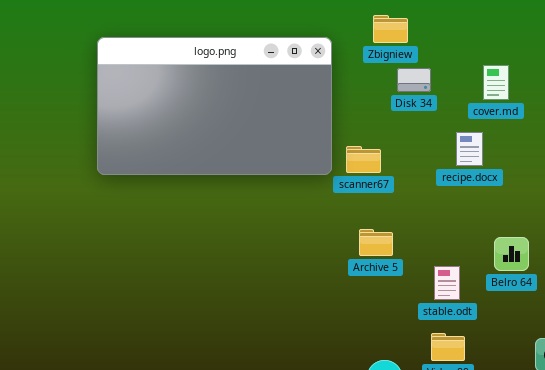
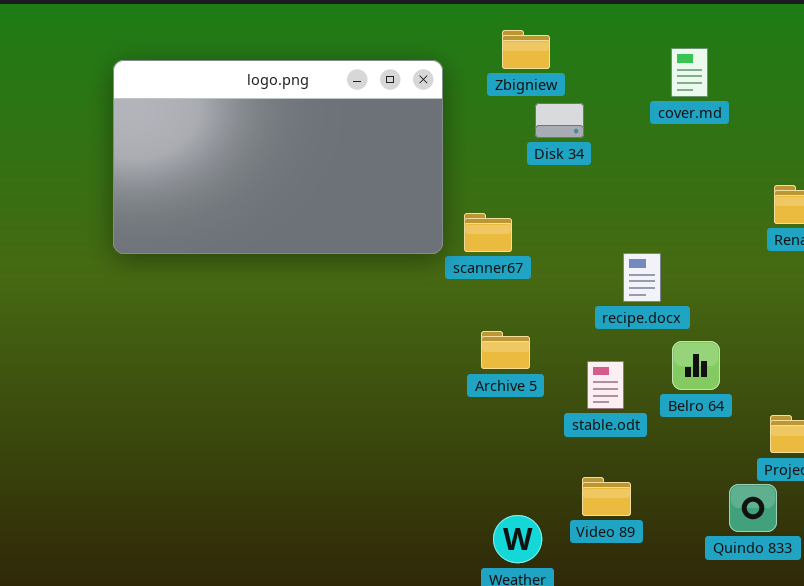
cover.md: [483,65,509,100] -> [671,48,708,97], moved
recipe.docx: [456,132,483,166] -> [623,253,661,302], moved
stable.odt: [434,266,460,300] -> [587,361,624,409], moved

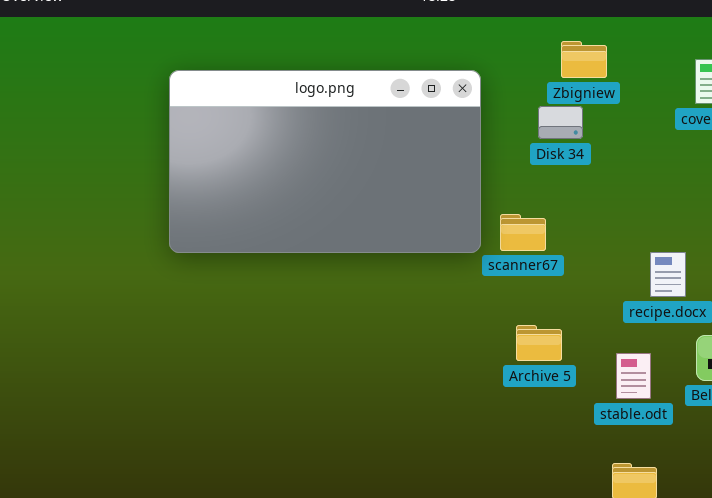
Zbigniew: [502,30,550,69] -> [561,41,607,78], moved
Disk 34: [535,103,584,138] -> [538,106,583,139], moved

